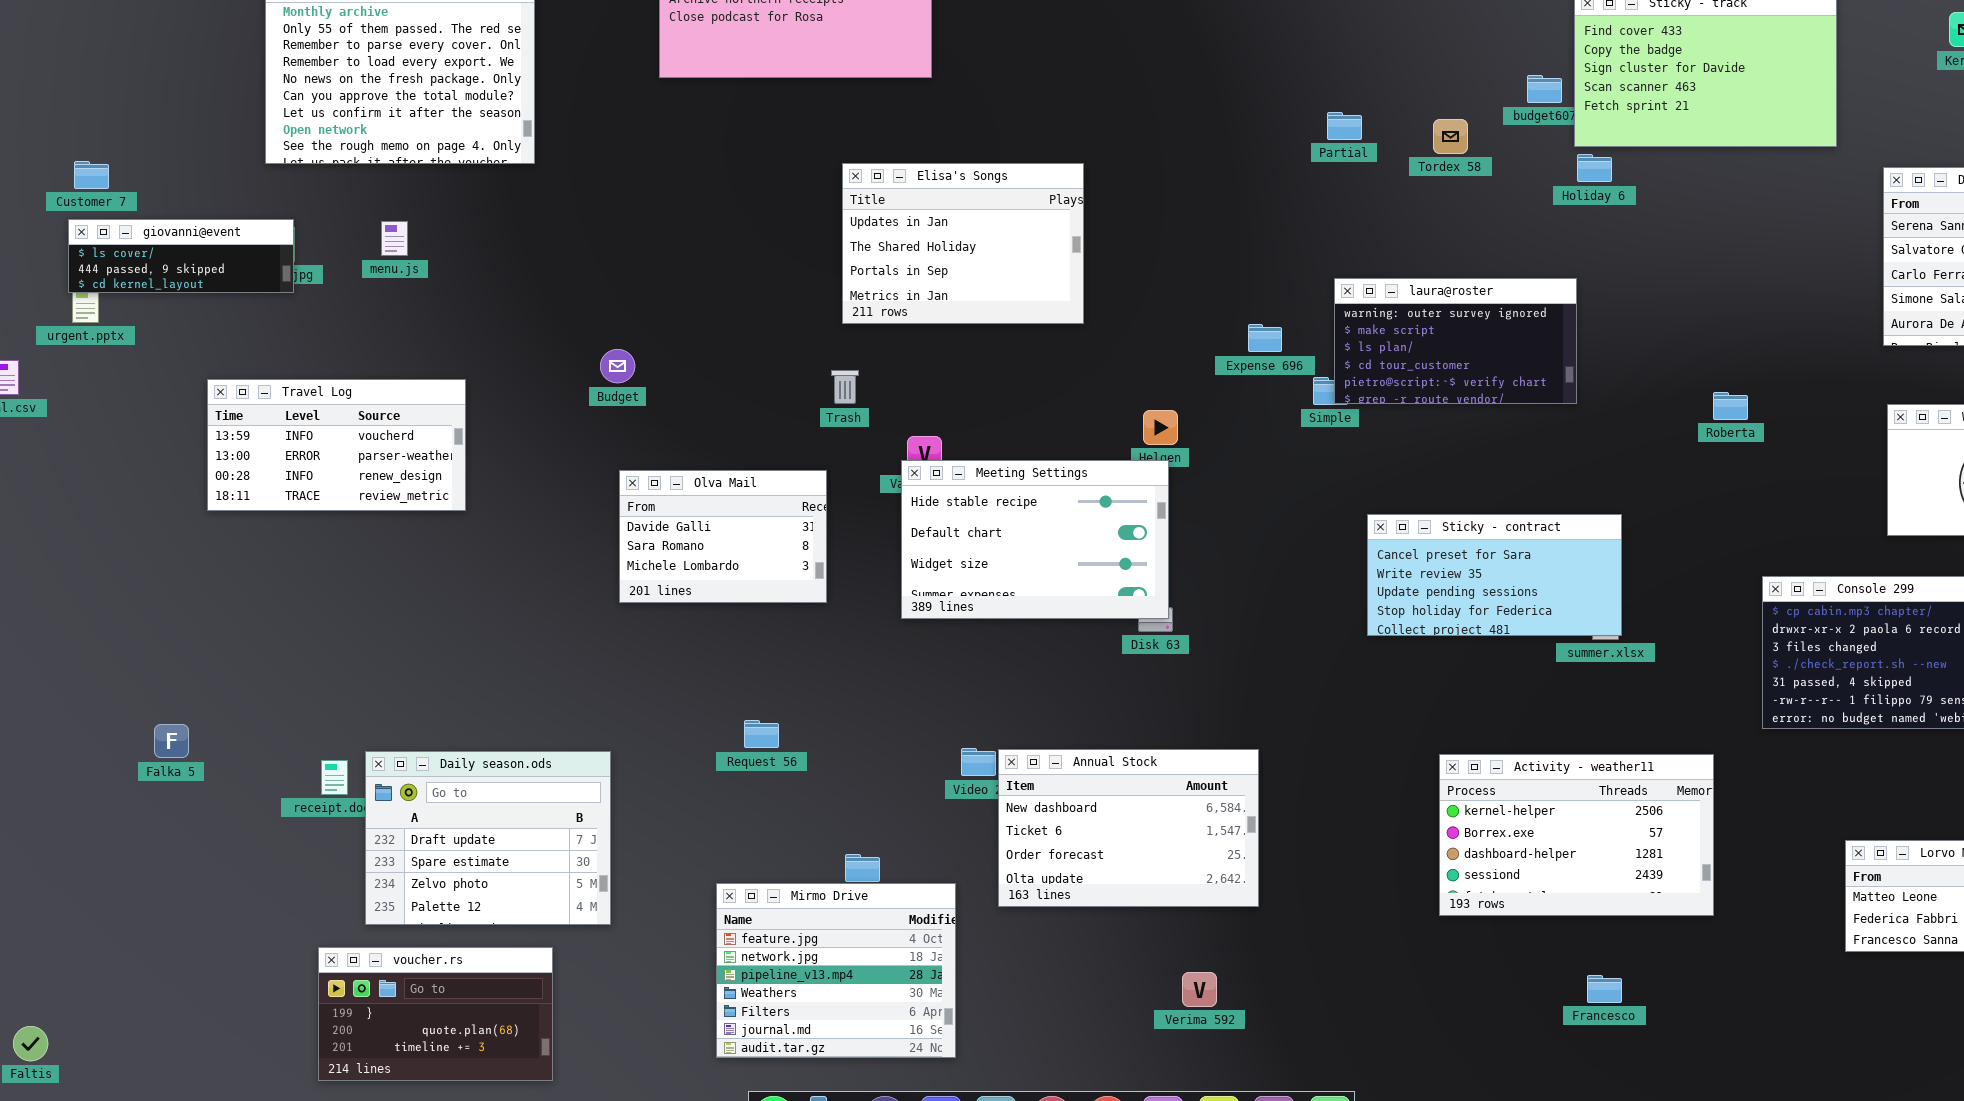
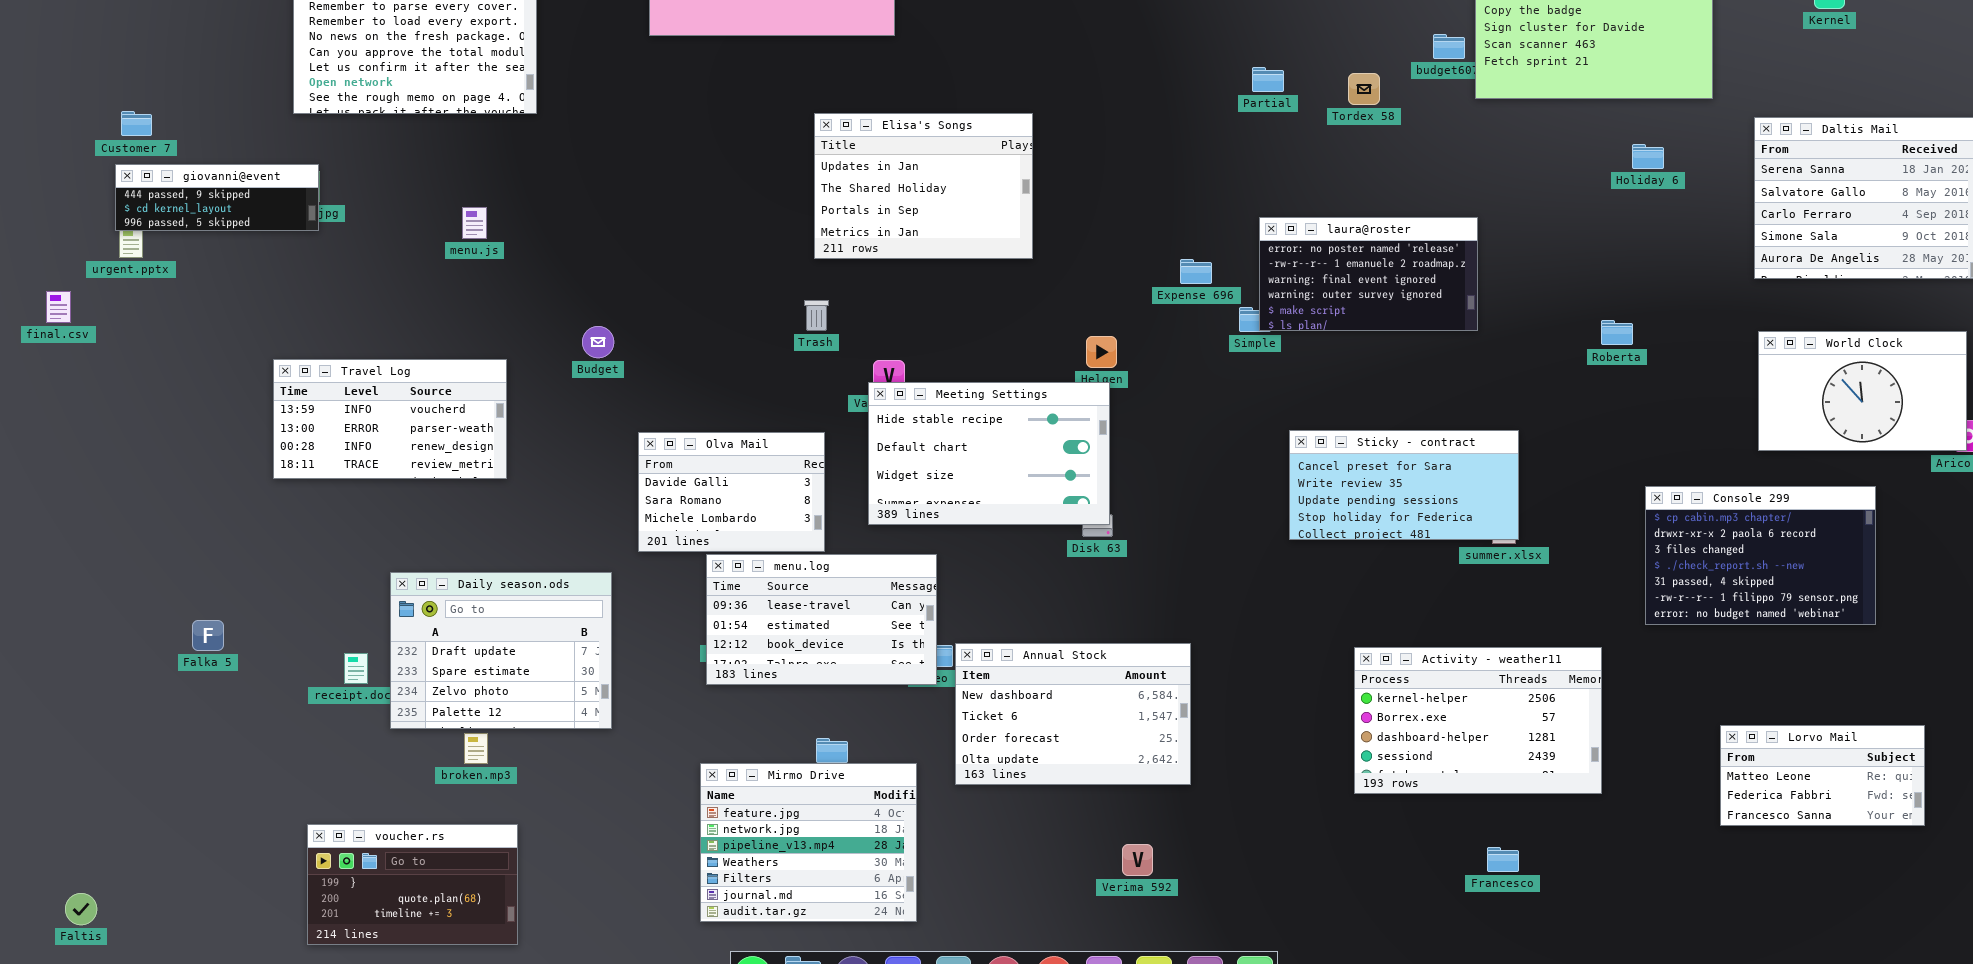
Holiday 6: [1577,154,1612,182] -> [1632,144,1664,169], moved
giovanni@event: [68,219,294,293] -> [115,164,319,231], scrolled down 1 row
menu.js: [381,221,408,256] -> [462,207,487,239], moved
laura@roster: [1334,278,1577,404] -> [1259,217,1478,331], scrolled up 3 rows
Budget: [600,349,635,383] -> [582,326,614,358], moved
Travel Log: [207,379,466,511] -> [273,359,507,479], moved
Olva Mail: [619,470,827,603] -> [638,432,825,552], moved
menu.log: none -> [706,554,937,685], opened
Daily season.ods: [365,751,611,925] -> [390,572,612,729], moved
voucher.rs: [318,947,553,1081] -> [307,824,518,945], moved

